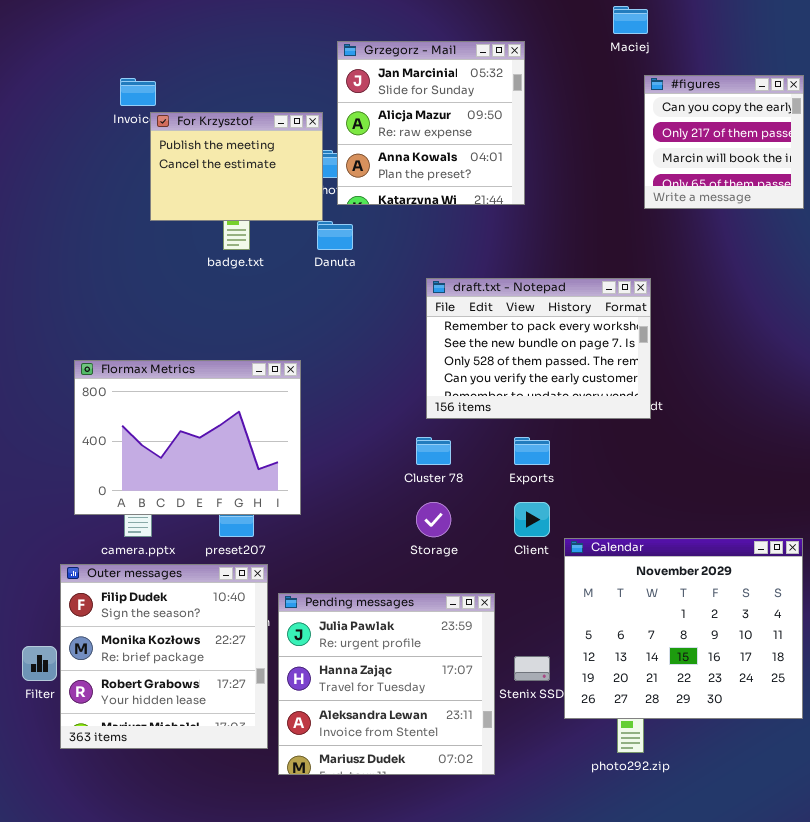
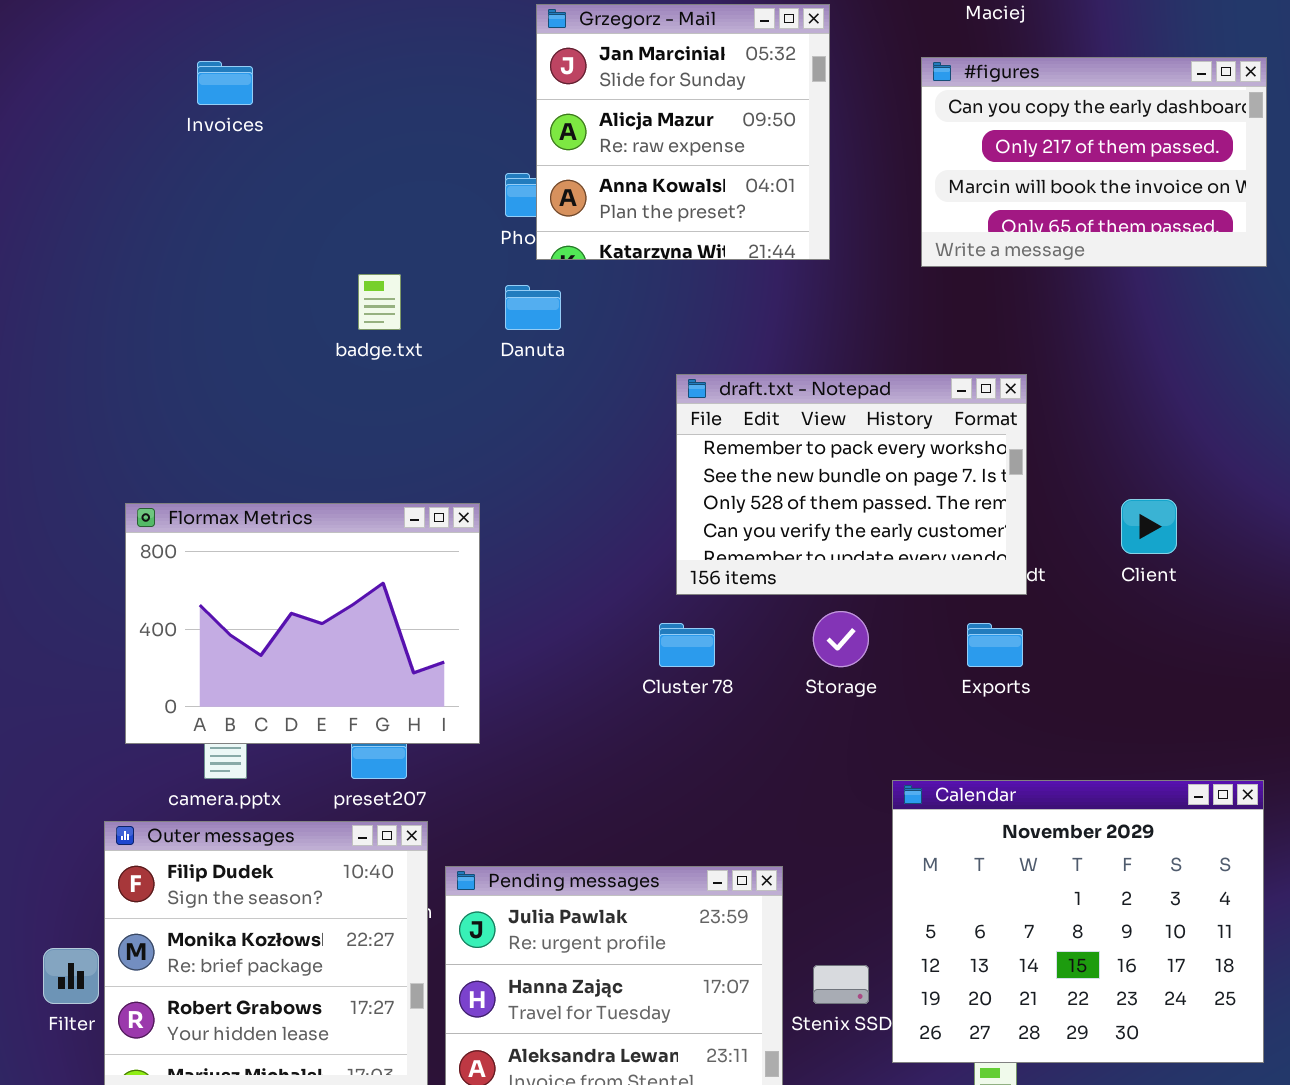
#figures: [644,75,804,209] -> [921,57,1267,267], resized
For Krzysztof: [150,112,323,221] -> none, closed
Exports: [514,437,550,465] -> [967,623,1023,667], moved
Storage: [416,502,451,537] -> [813,611,869,667], moved
Client: [514,502,550,537] -> [1121,499,1177,554], moved

